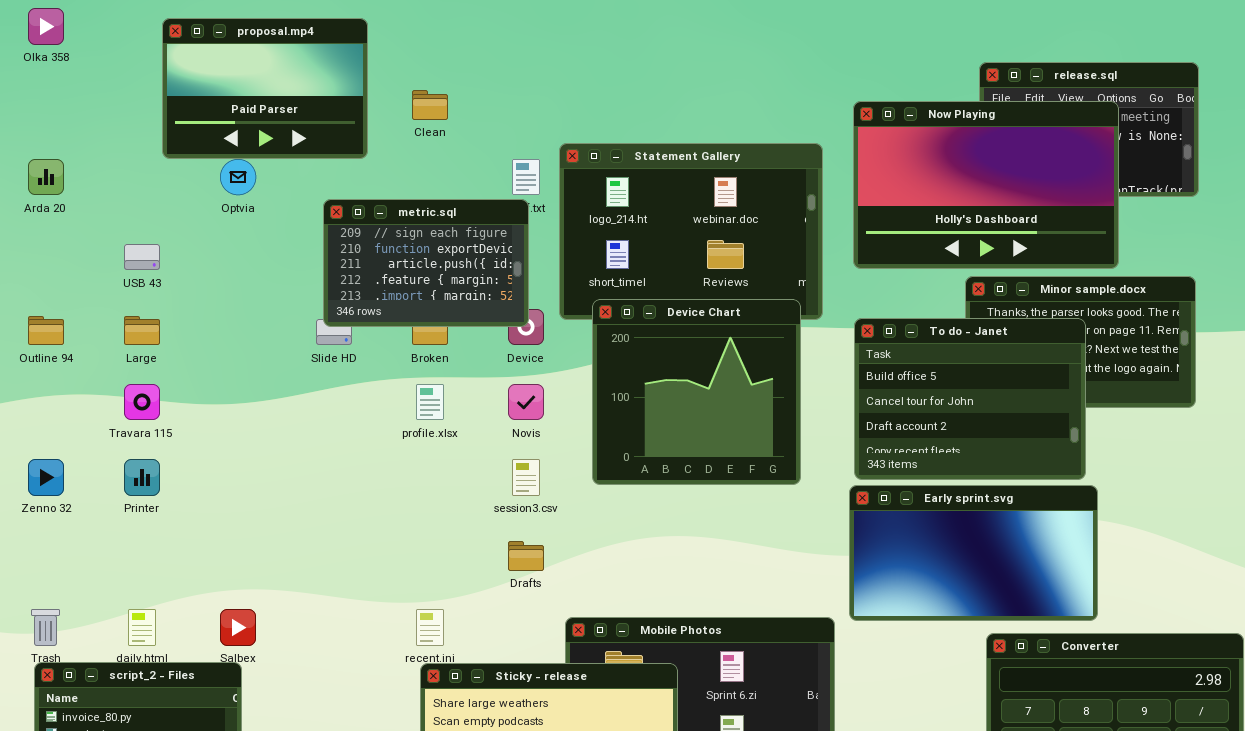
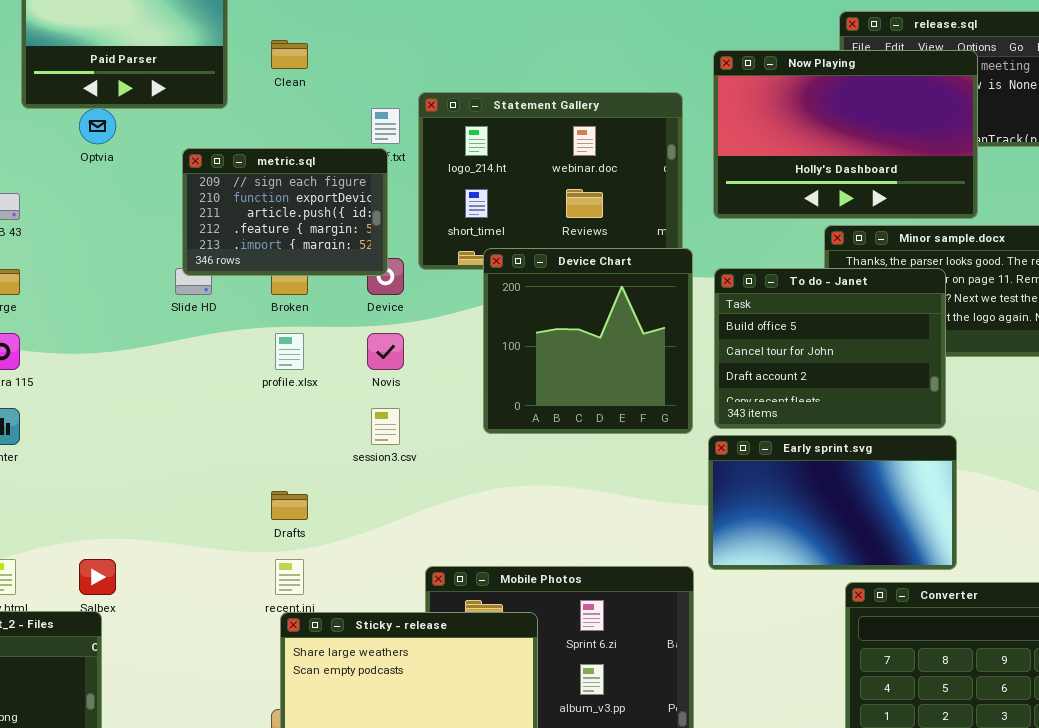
Device Chart: [592,299,801,485] -> [483,248,693,434], moved
Drafts: [508,541,544,571] -> [271,491,308,520], moved

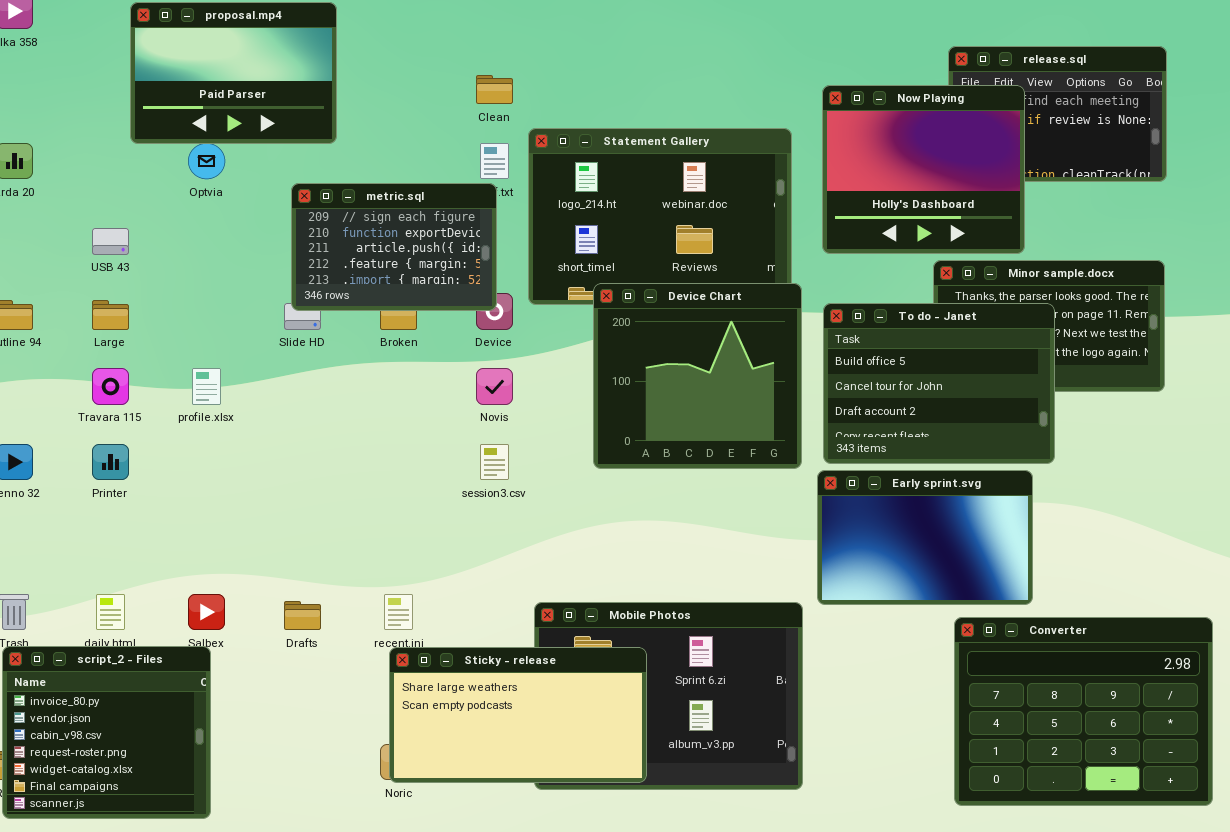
Clean: [271,40,308,69] -> [476,75,513,104], moved
Now Playing: [713,50,978,219] -> [822,85,1025,254], resized
profile.xlsx: [275,333,304,370] -> [192,368,221,405], moved
Early sprint.svg: [708,435,957,570] -> [817,470,1033,605], resized
Drafts: [271,491,308,520] -> [284,601,321,630], moved

